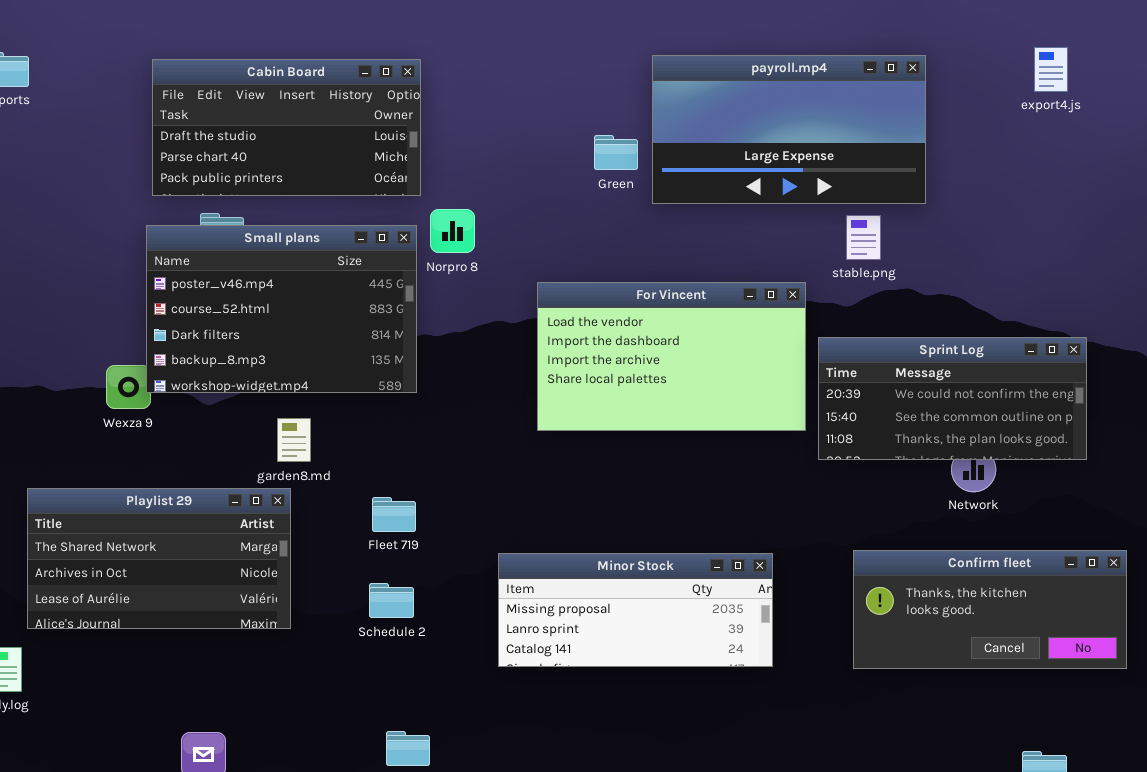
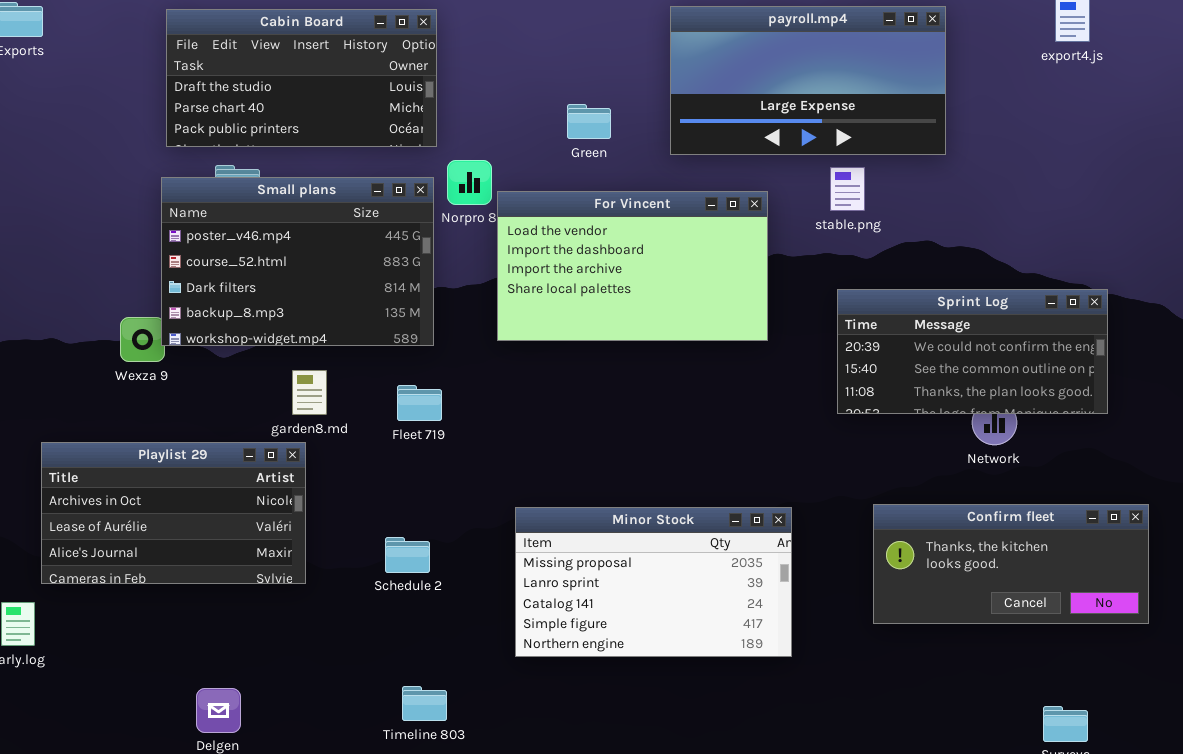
Green: [594,135,638,170] -> [567,104,611,139], moved
stable.png: [846,215,881,260] -> [830,167,865,211], moved
For Vincent: [537,282,806,431] -> [497,191,768,341], moved
Playlist 29: [27,488,291,629] -> [41,442,306,584], scrolled down 1 row
Fleet 719: [372,497,416,532] -> [397,385,442,421], moved
Minor Stock: [498,553,773,667] -> [515,507,792,657], resized

